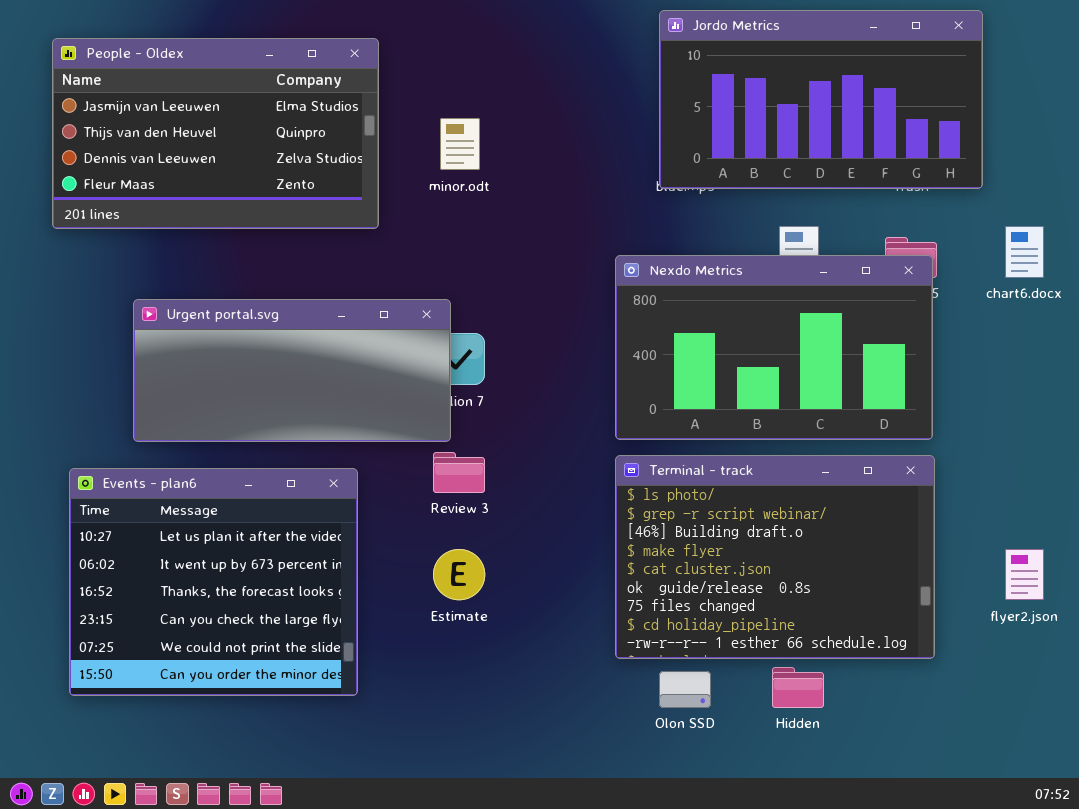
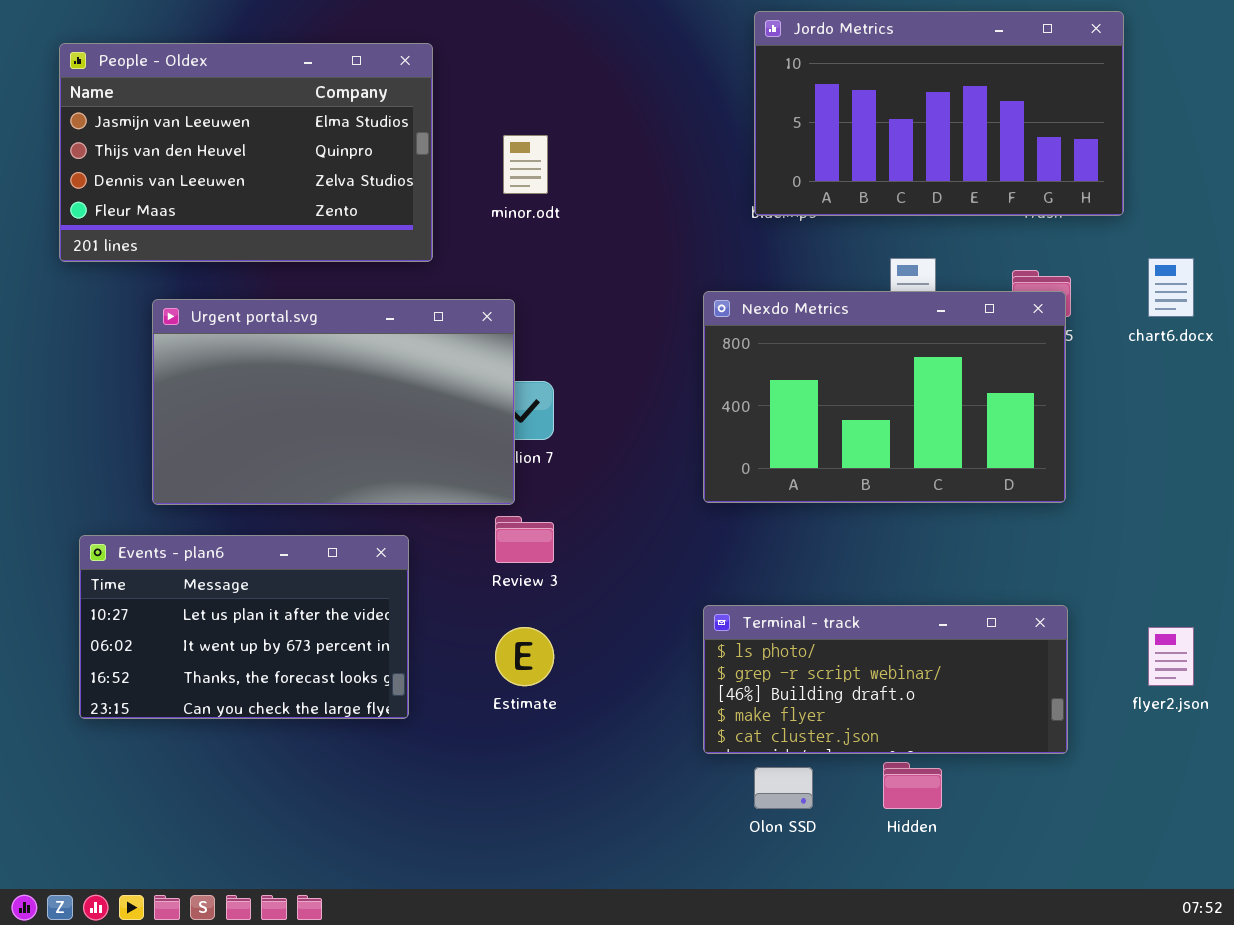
Urgent portal.svg: [133,299,451,442] -> [152,299,515,505], resized
Terminal - track: [615,455,935,659] -> [703,605,1068,754], resized
Events - plan6: [69,468,358,696] -> [79,535,409,719], resized

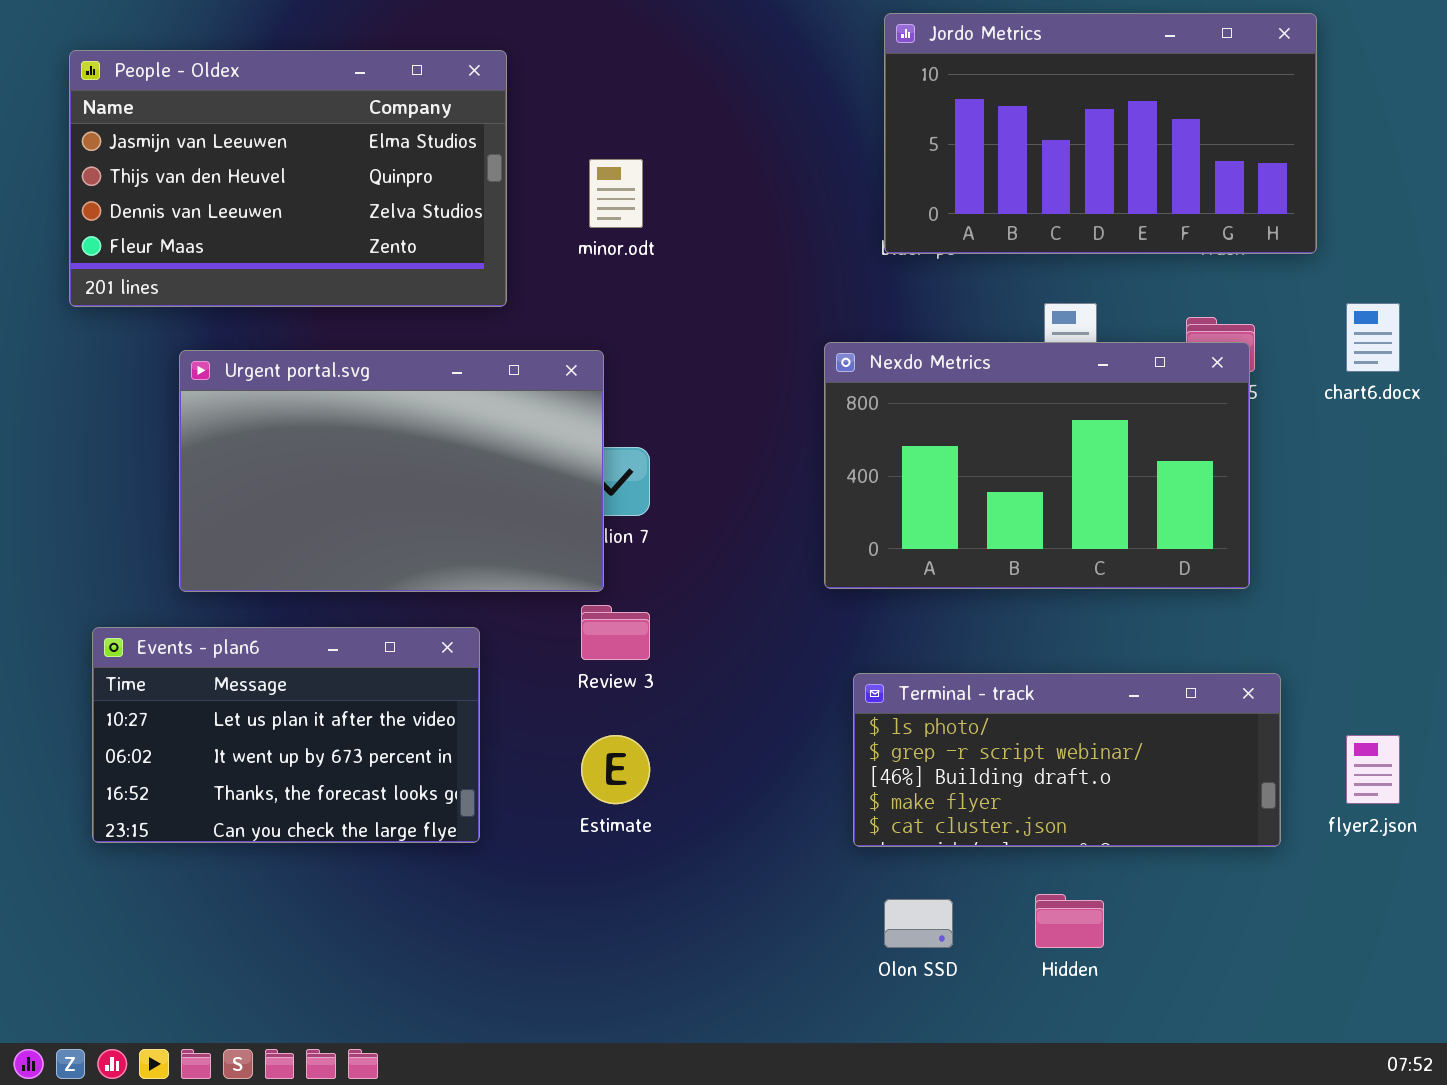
Terminal - track: [703,605,1068,754] -> [853,673,1281,847], moved

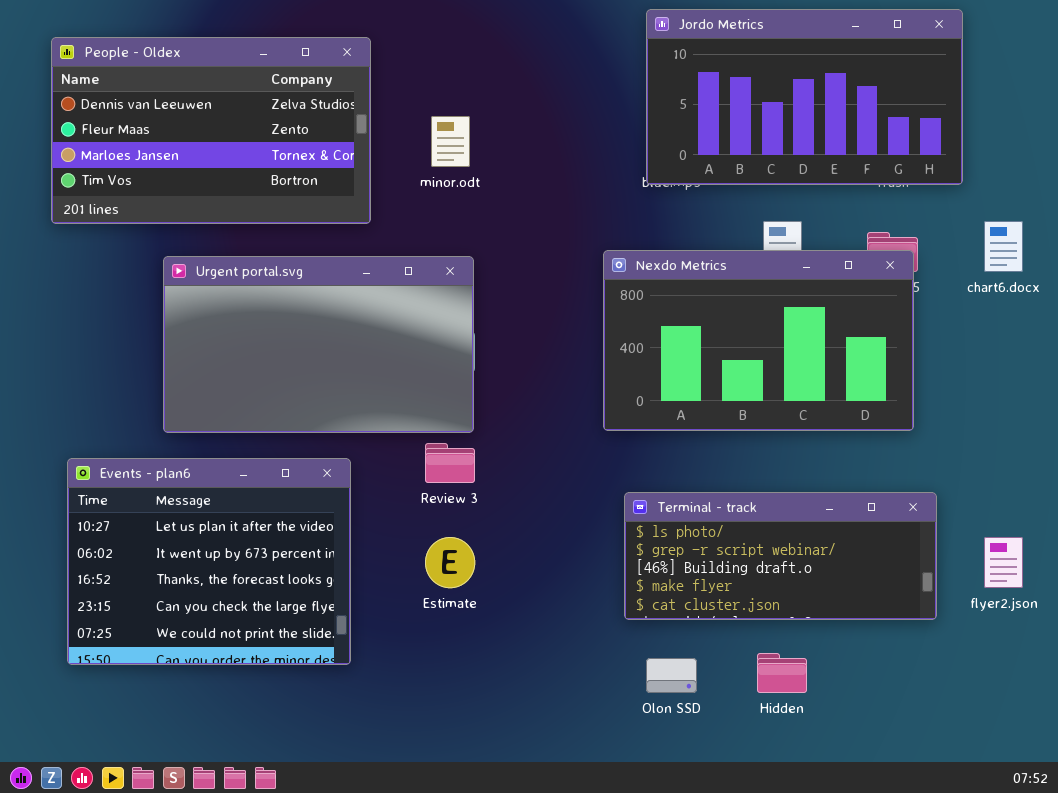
People - Oldex: [69,50,507,307] -> [51,37,371,224], scrolled down 2 rows
Urgent portal.svg: [179,350,604,592] -> [163,256,474,433], moved
Events - plan6: [92,627,480,843] -> [67,458,351,665], resized

